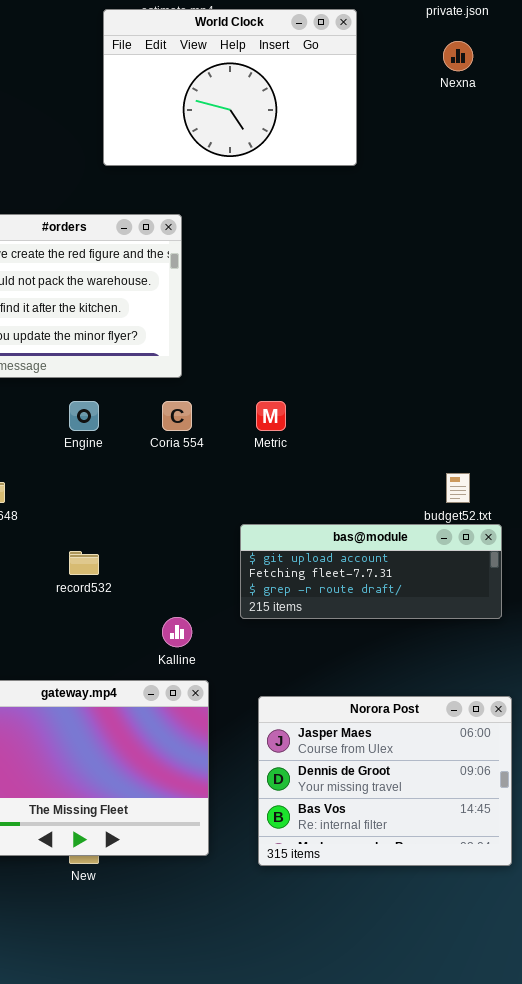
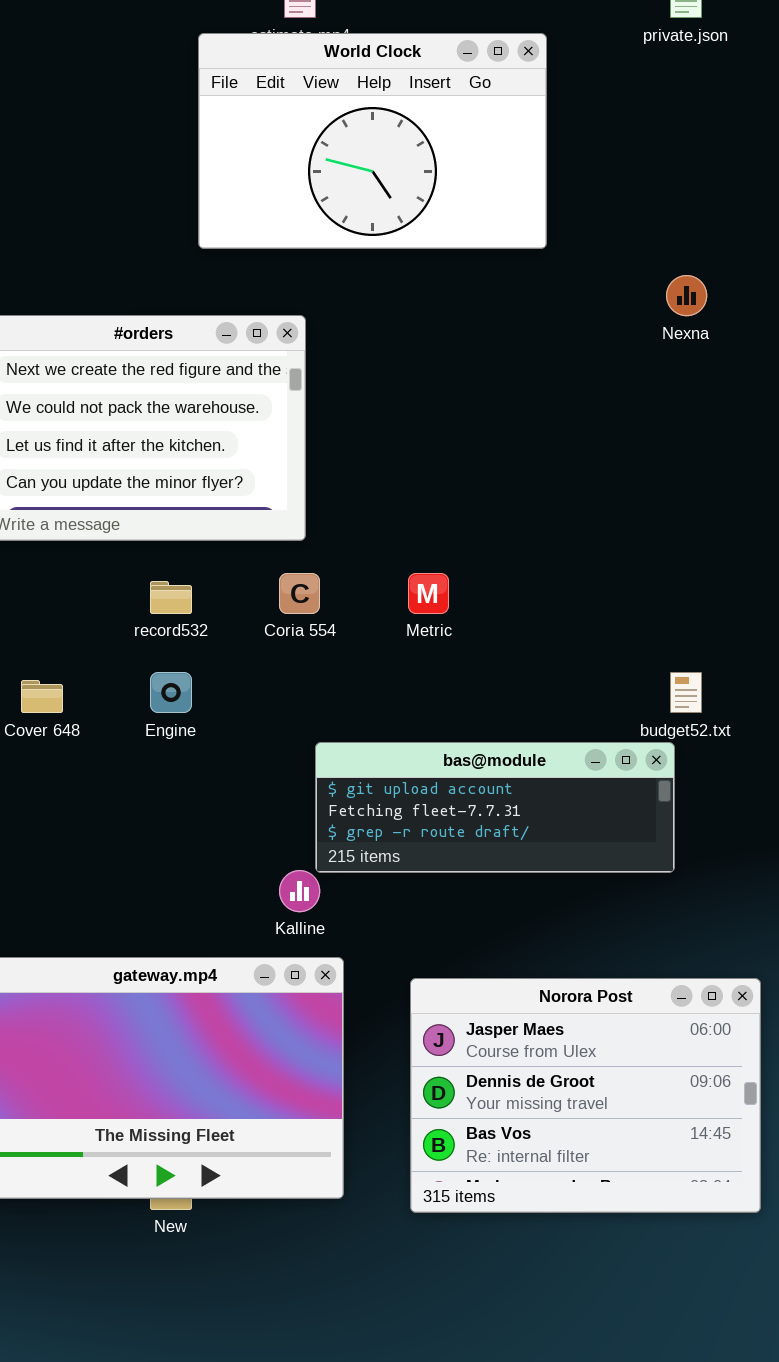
Nexna: [443,41,473,71] -> [666,275,707,316], moved
Engine: [69,401,99,431] -> [150,672,192,713], moved
bas@module: [240,524,502,619] -> [315,742,675,873], moved
record532: [69,551,99,575] -> [150,581,192,614], moved

